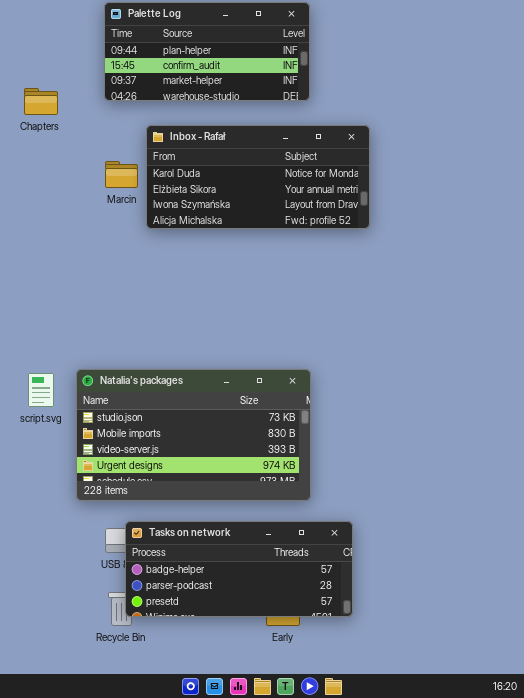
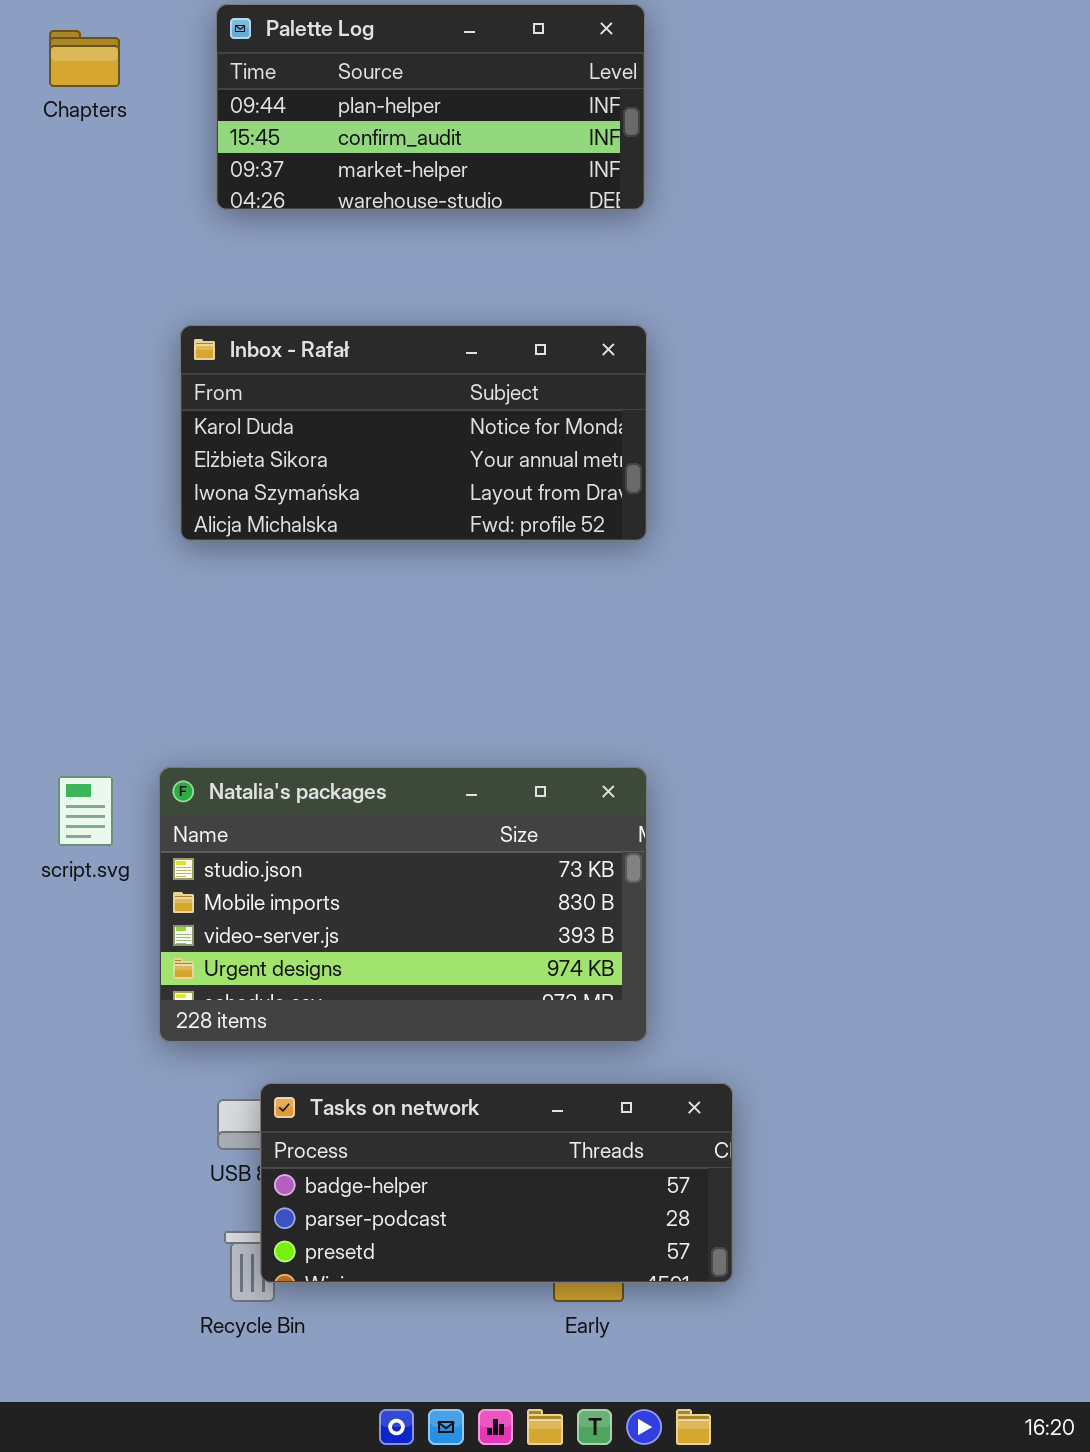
Chapters: [24,88,58,115] -> [49,30,120,87], moved
Inbox - Rafał: [146,125,370,229] -> [180,325,647,541], moved

